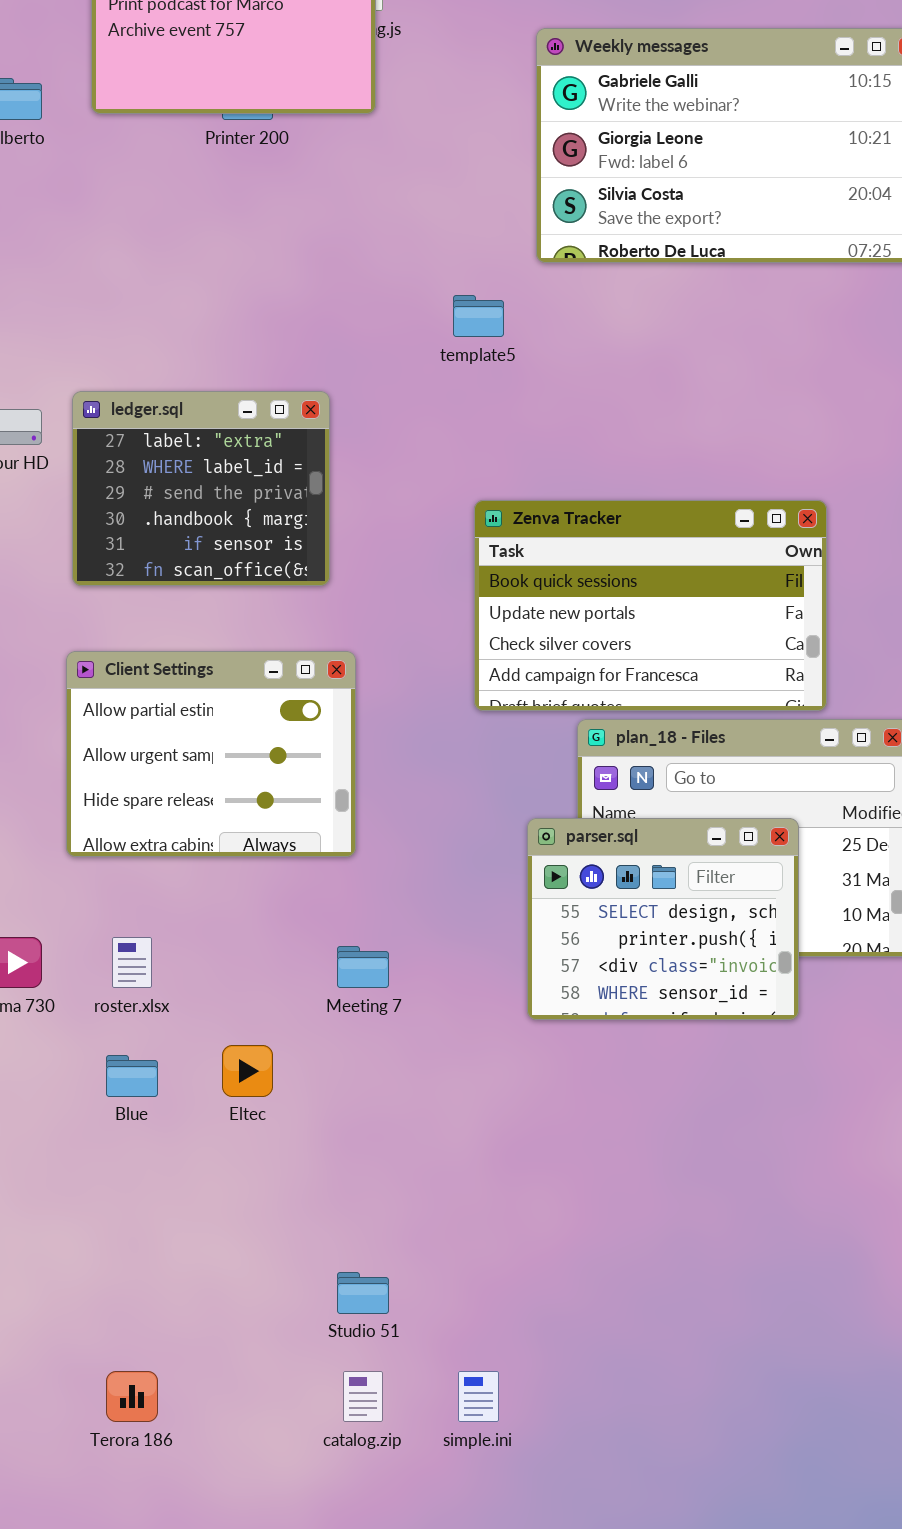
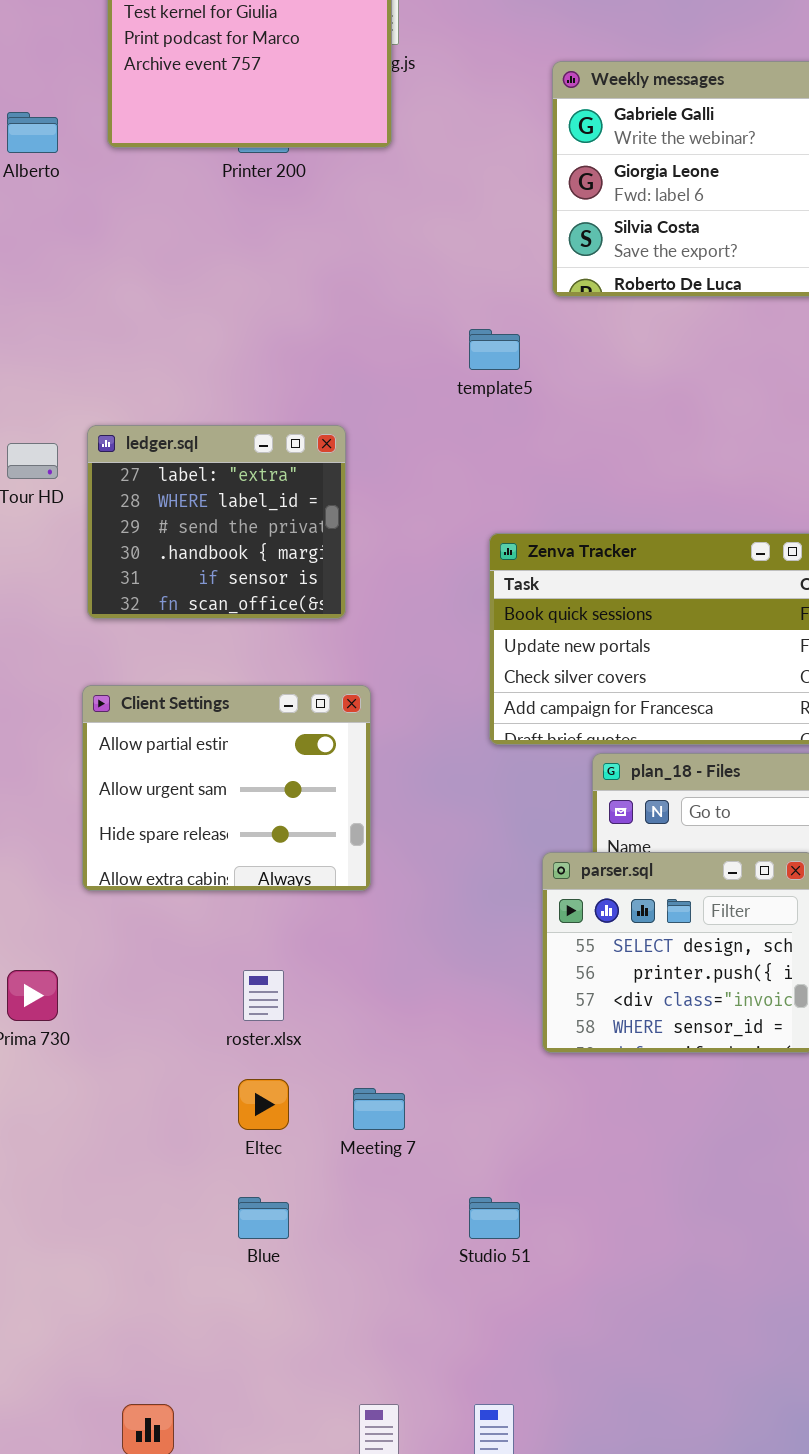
roster.xlsx: [112,937,152,988] -> [243,970,284,1021], moved
Meeting 7: [337,946,389,988] -> [353,1088,405,1130], moved
Blue: [106,1055,158,1097] -> [238,1197,289,1239], moved
Studio 51: [337,1272,389,1314] -> [469,1197,520,1239], moved

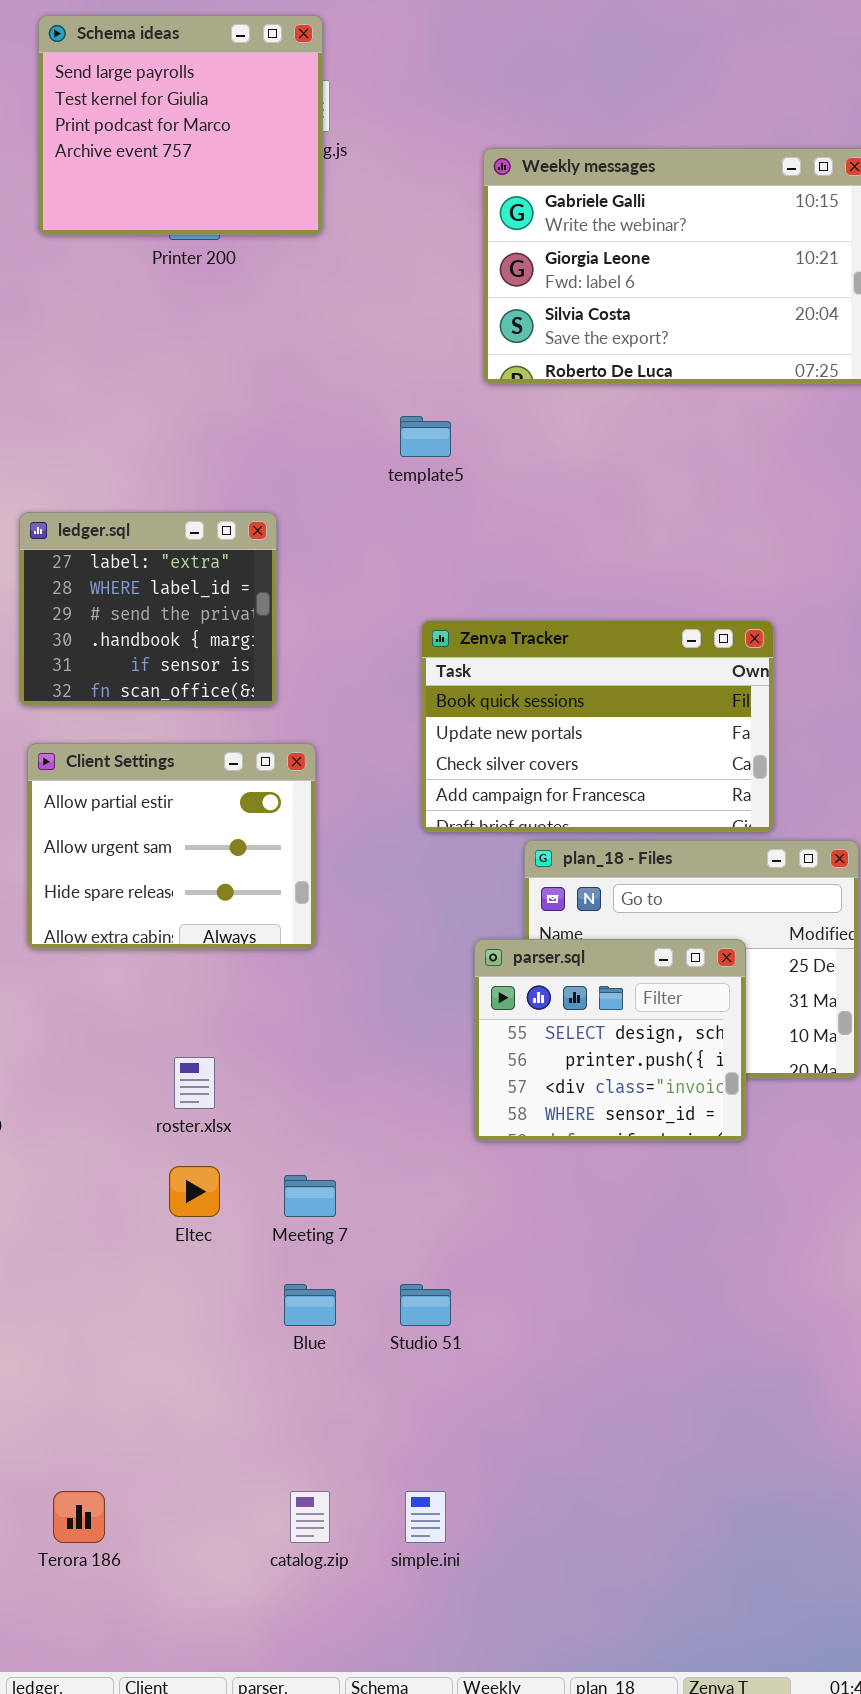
Client Settings: [82,685,371,891] -> [27,743,316,949], moved
Blue: [238,1197,289,1239] -> [284,1284,336,1326], moved

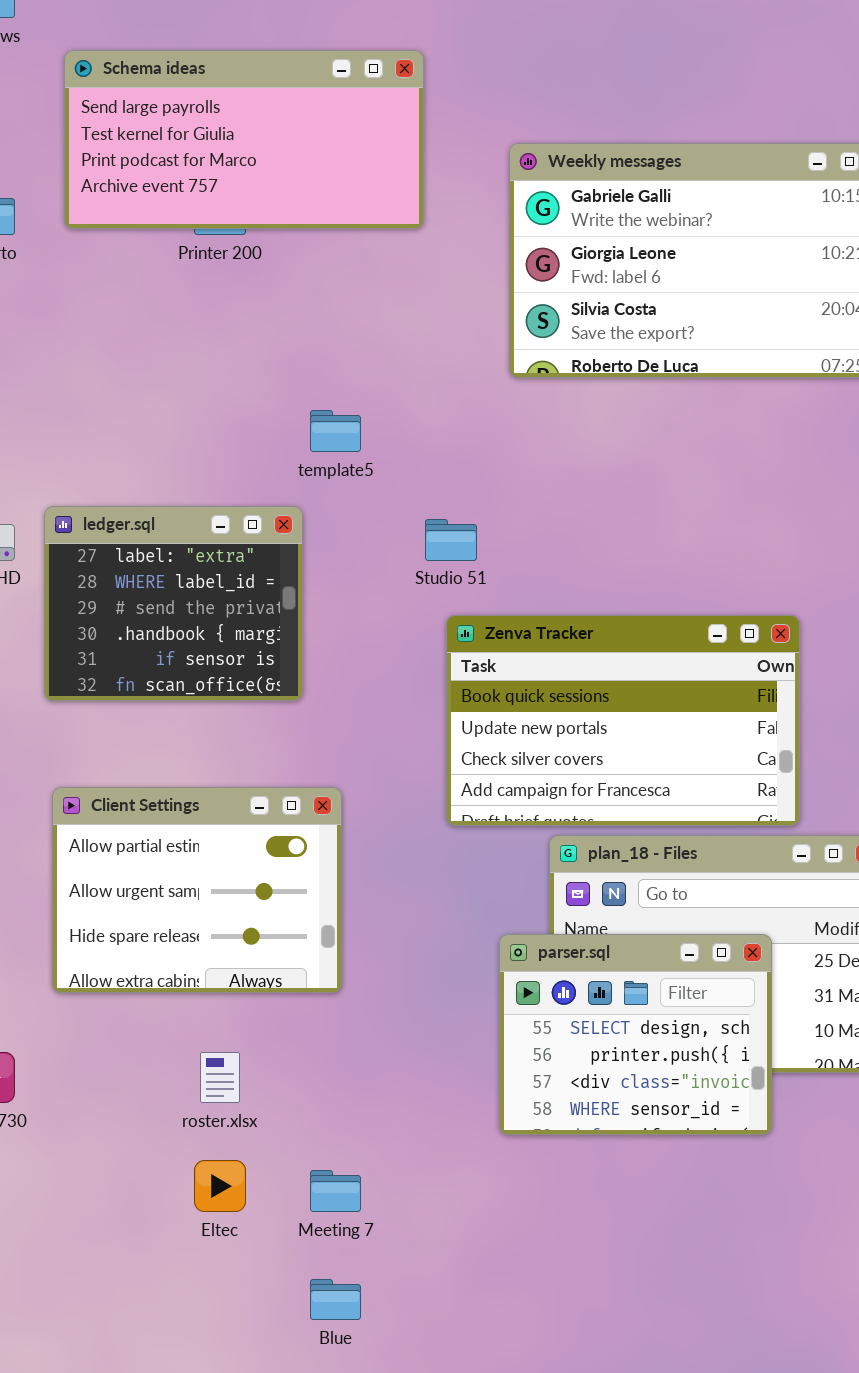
Schema ideas: [38,15,323,235] -> [64,50,424,229], resized
template5: [400,416,451,457] -> [310,410,361,452], moved
Client Settings: [27,743,316,949] -> [52,787,342,993], moved
Studio 51: [400,1284,451,1326] -> [425,519,477,561], moved

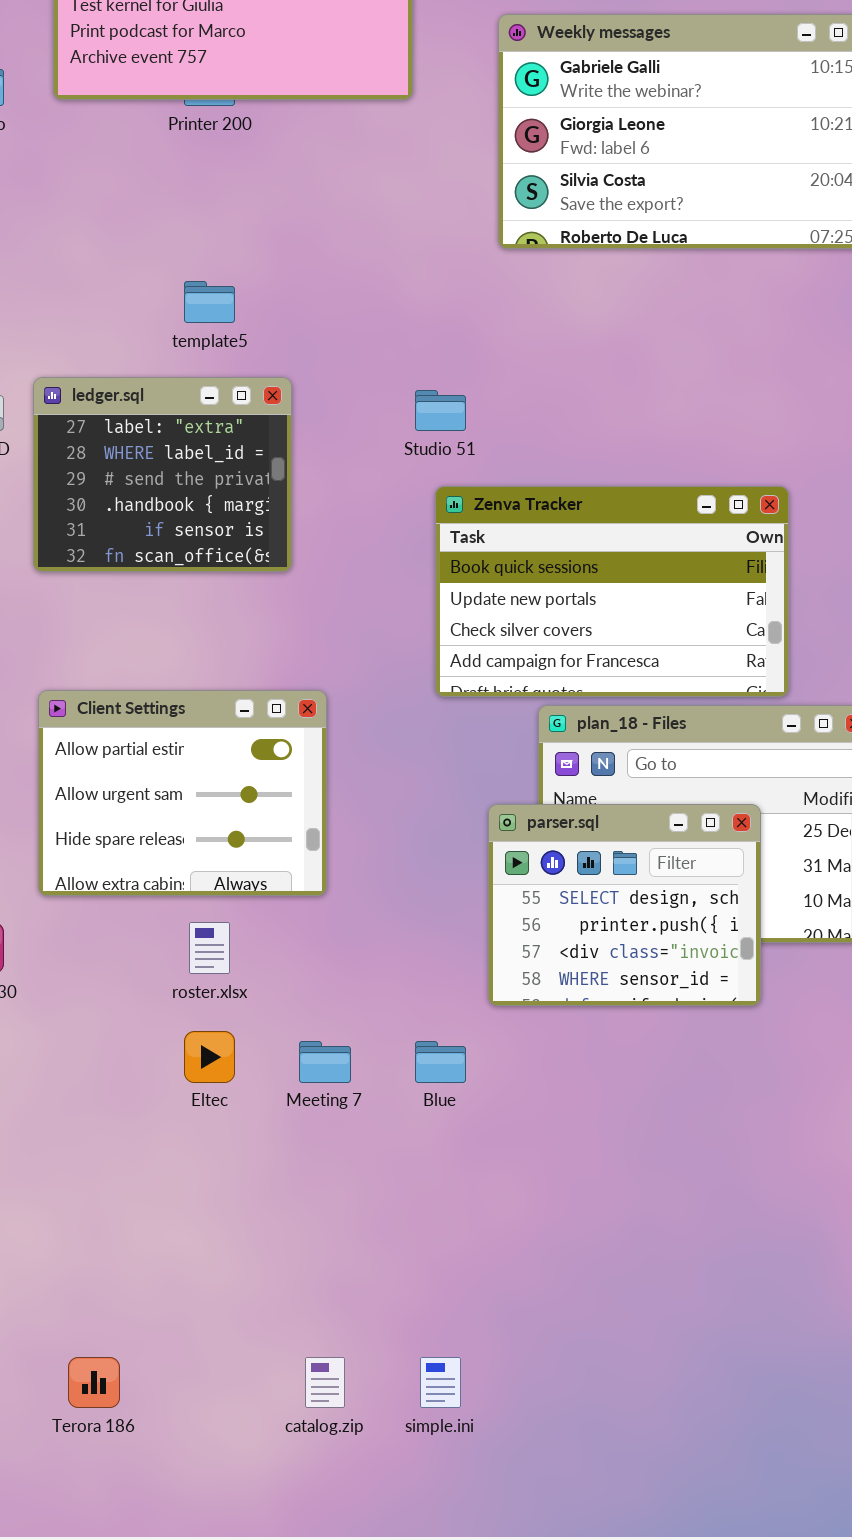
template5: [310,410,361,452] -> [184,281,235,323], moved
Client Settings: [52,787,342,993] -> [38,690,327,896], moved
Blue: [310,1279,361,1320] -> [415,1041,466,1083], moved

